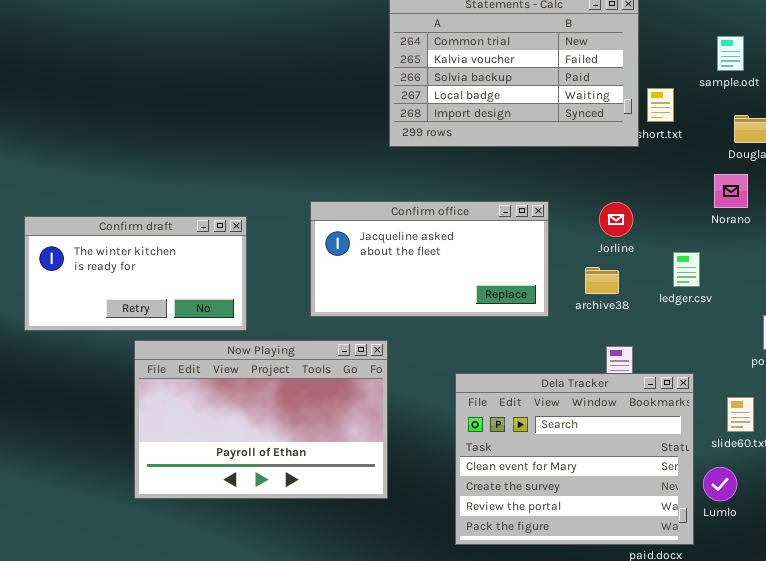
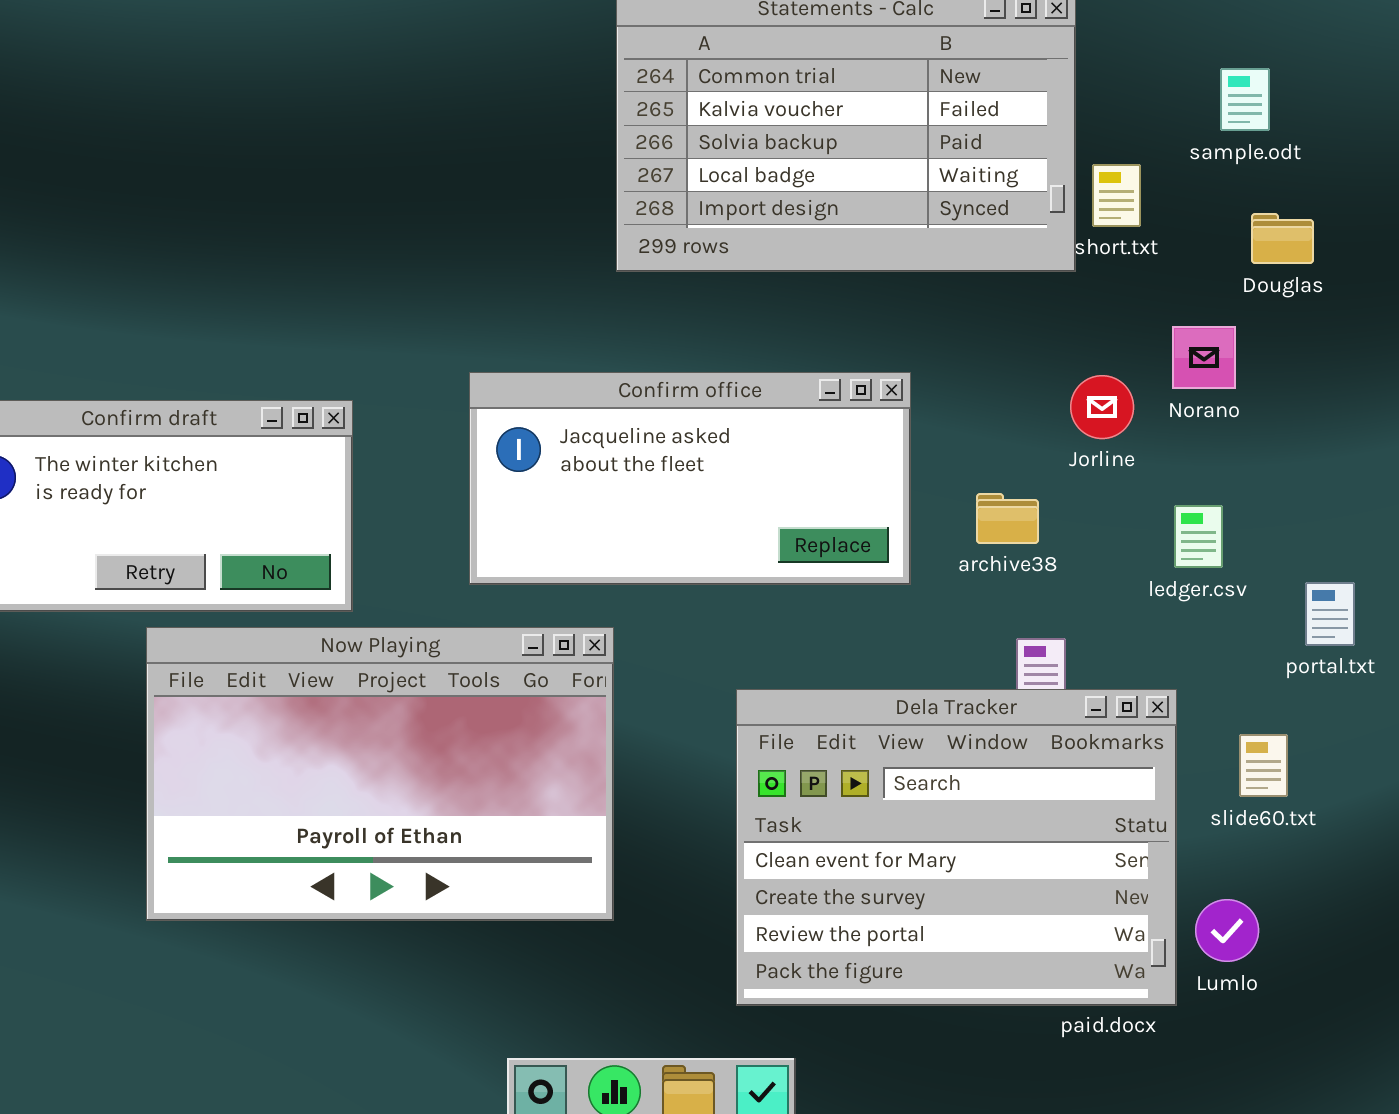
Norano: [714,174,748,208] -> [1172,326,1236,389], moved
Jorline: [599,202,633,237] -> [1070,375,1134,439], moved
ledger.csv: [673,252,700,287] -> [1174,505,1223,568], moved
Lumlo: [703,467,737,501] -> [1195,899,1259,962], moved

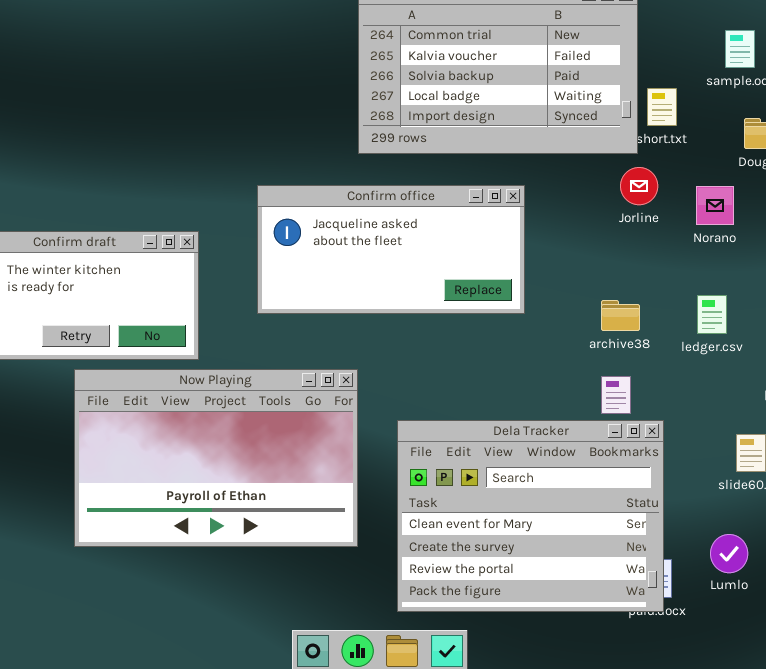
Confirm office: [469,372,911,585] -> [257,185,525,314], moved
Jorline: [1070,375,1134,439] -> [620,167,658,205], moved
archive38: [976,493,1039,544] -> [601,300,640,331], moved
Dela Tracker: [736,689,1177,1006] -> [397,420,664,612], moved

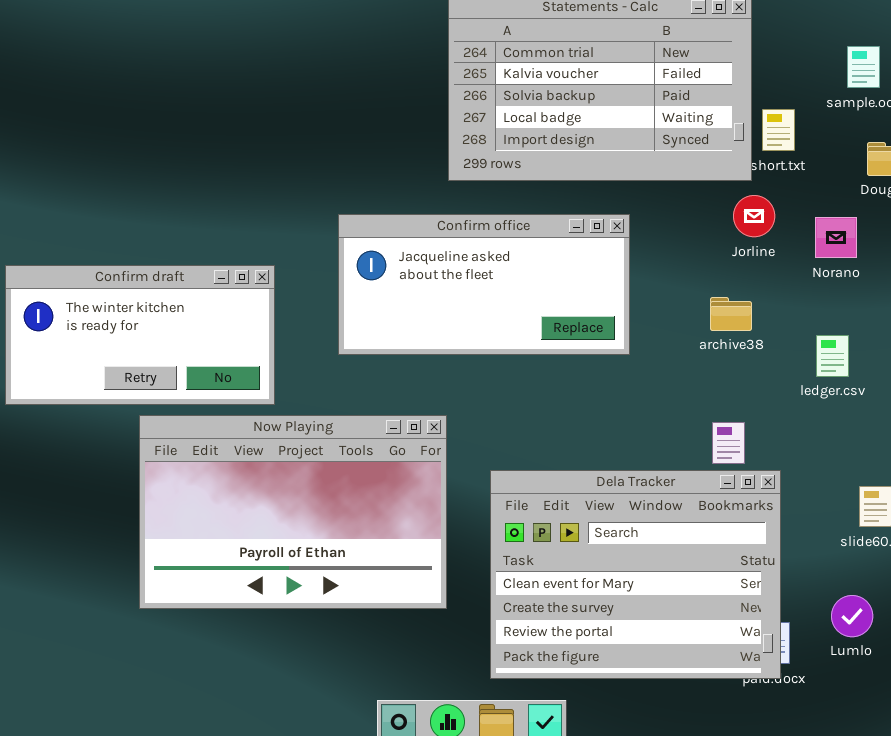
archive38: [601,300,640,331] -> [710,297,752,331], moved

